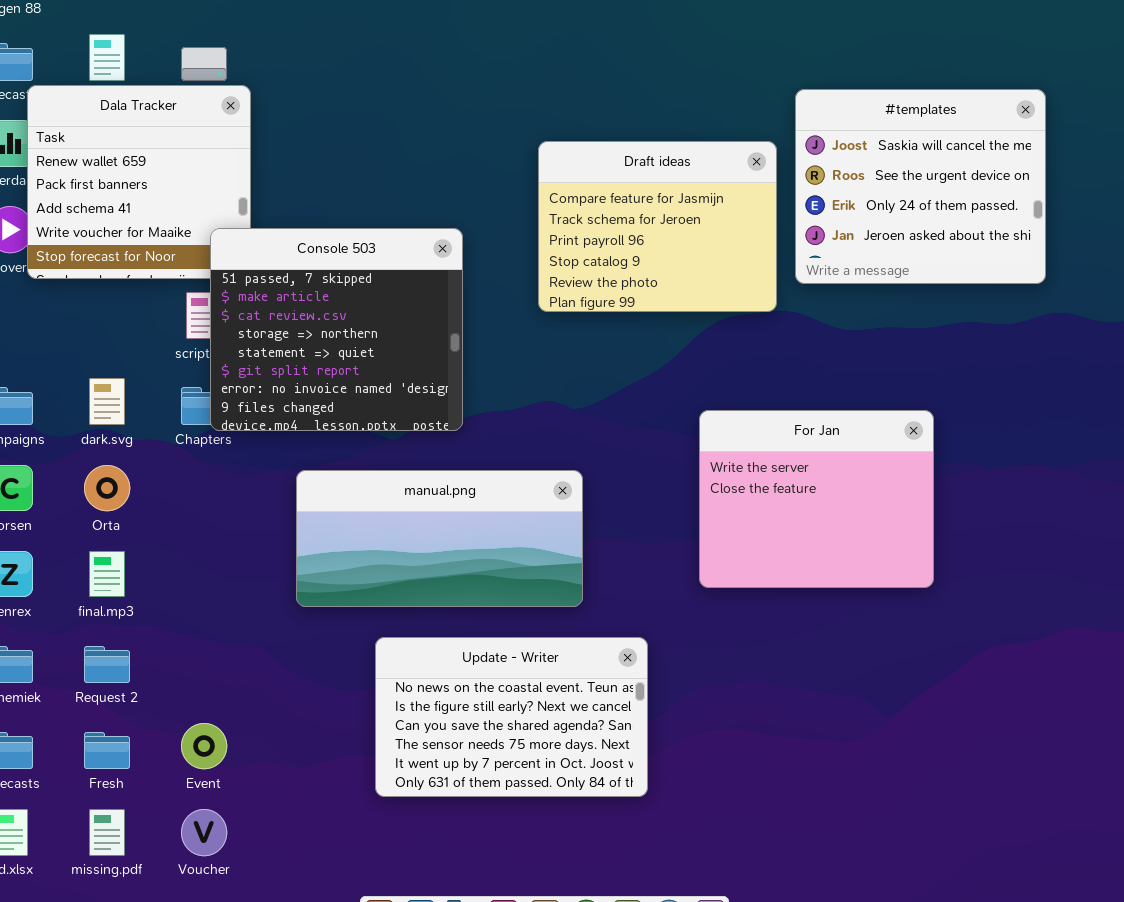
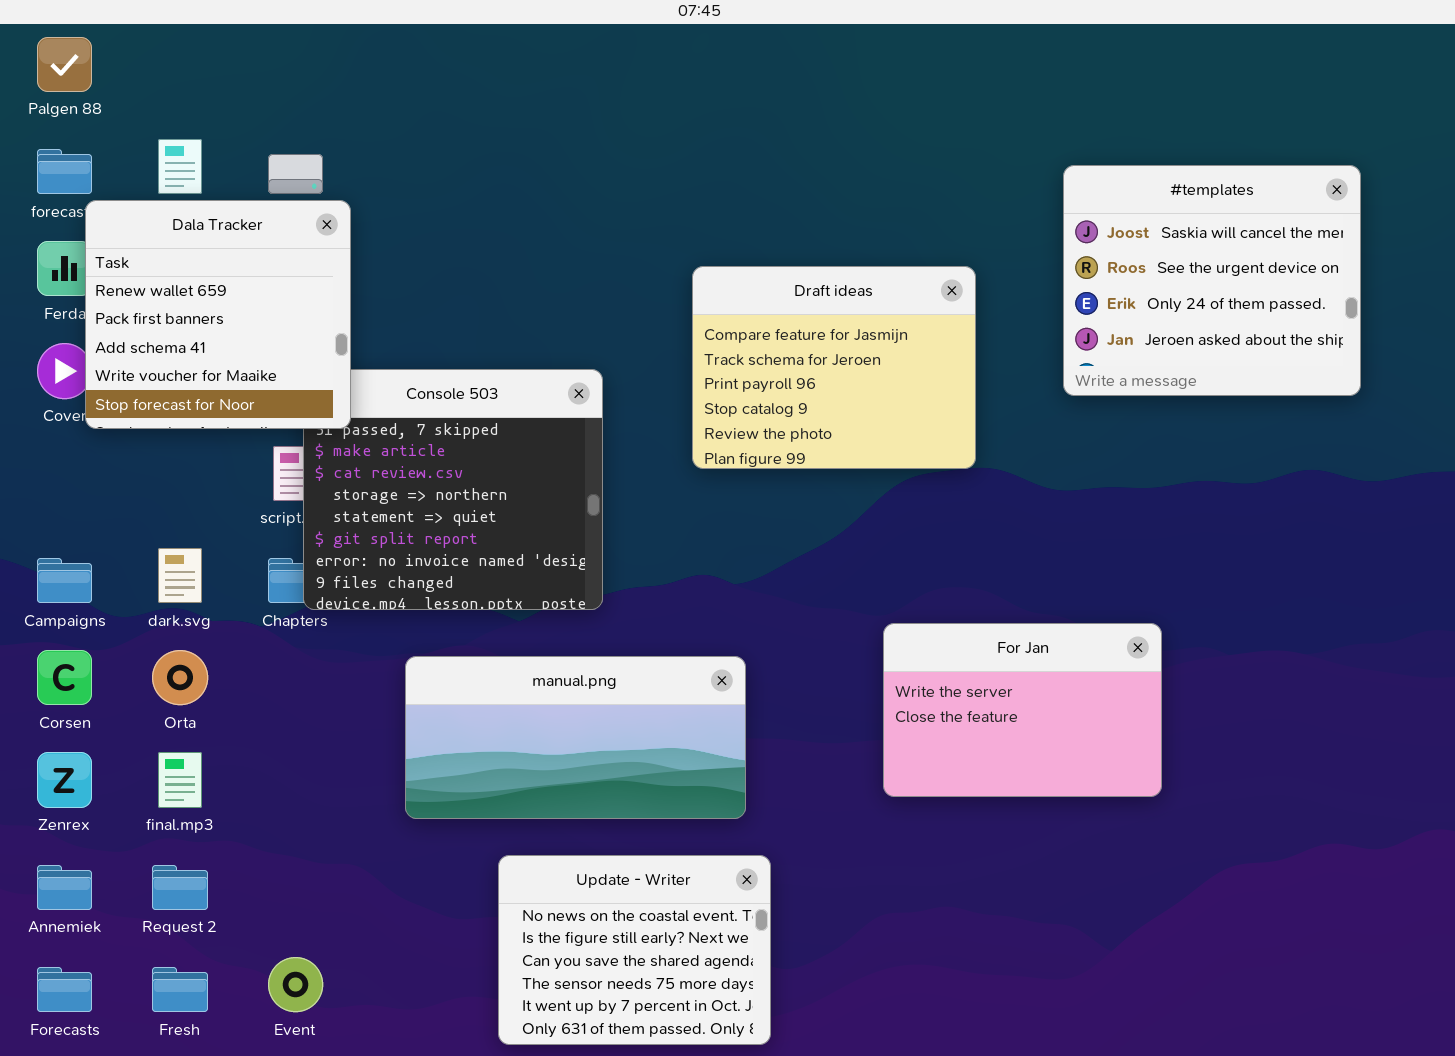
Dala Tracker: [27,85,251,279] -> [85,200,351,429], raised
#templates: [795,89,1046,284] -> [1063,165,1361,396], moved
For Jan: [699,410,934,588] -> [883,623,1162,797], resized
Update - Writer: [375,637,648,797] -> [498,855,771,1045], resized

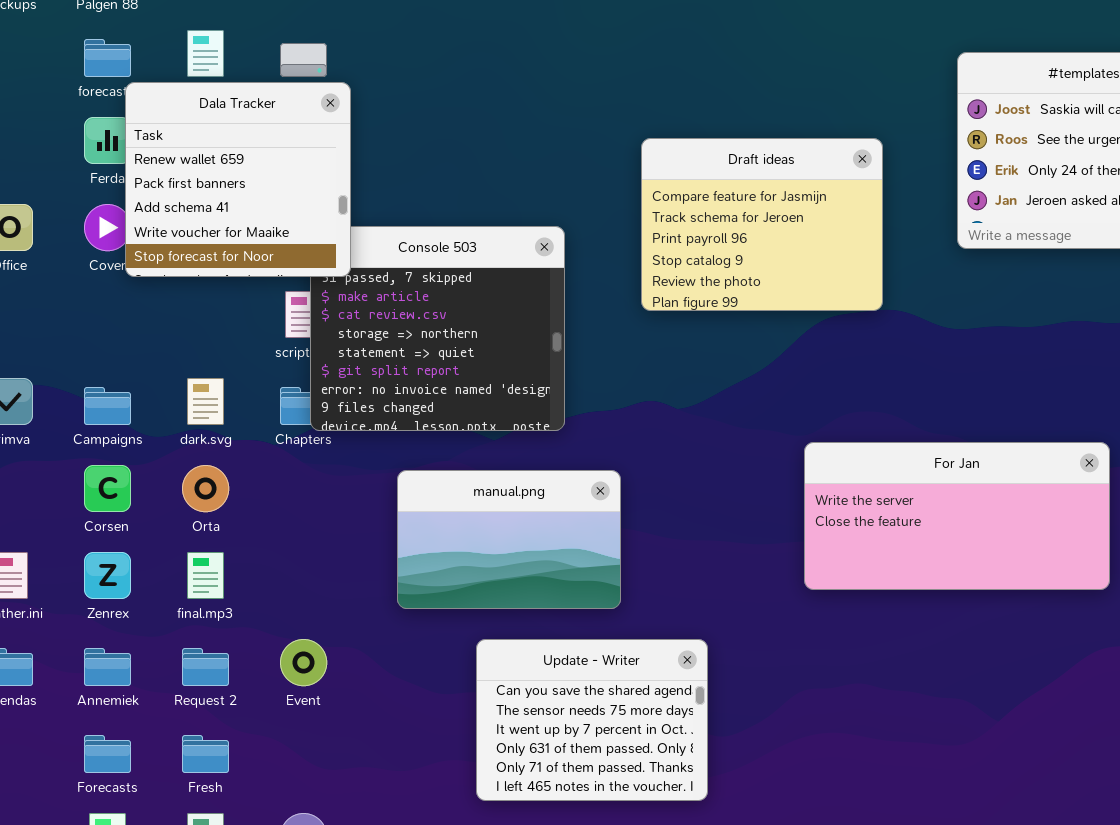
For Jan: [883,623,1162,797] -> [804,442,1110,590], resized
manual.png: [405,656,746,819] -> [397,470,621,609], resized
Update - Writer: [498,855,771,1045] -> [476,639,708,801], scrolled down 2 rows
Event: [268,957,323,1012] -> [280,639,327,686], moved

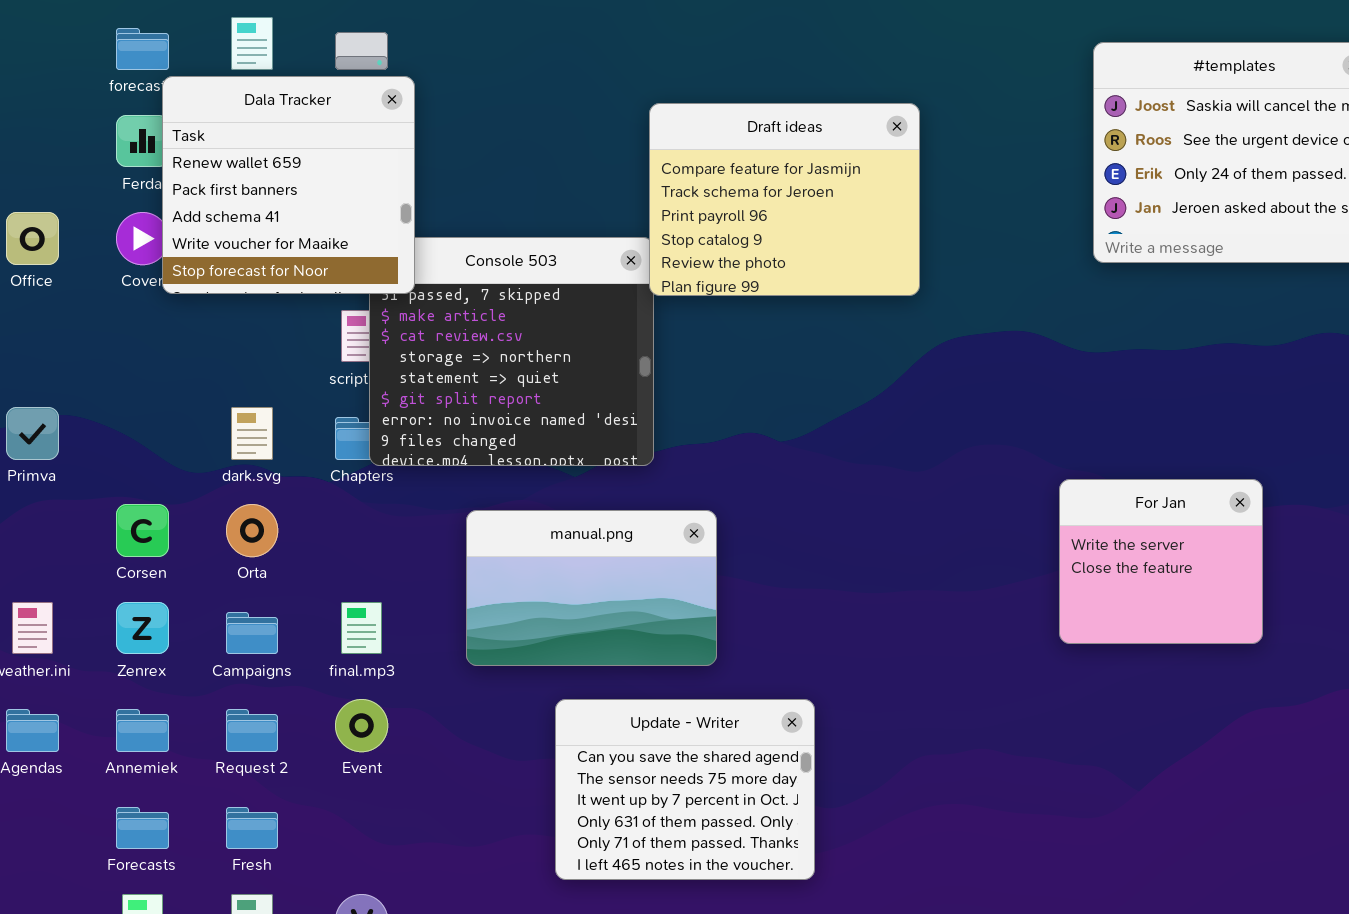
Draft ideas: [641,138,883,311] -> [649,103,920,296], moved
Campaigns: [84,387,131,425] -> [226,612,278,654], moved
For Jan: [804,442,1110,590] -> [1059,479,1263,644], resized
final.mp3: [187,552,224,599] -> [341,602,382,654], moved

